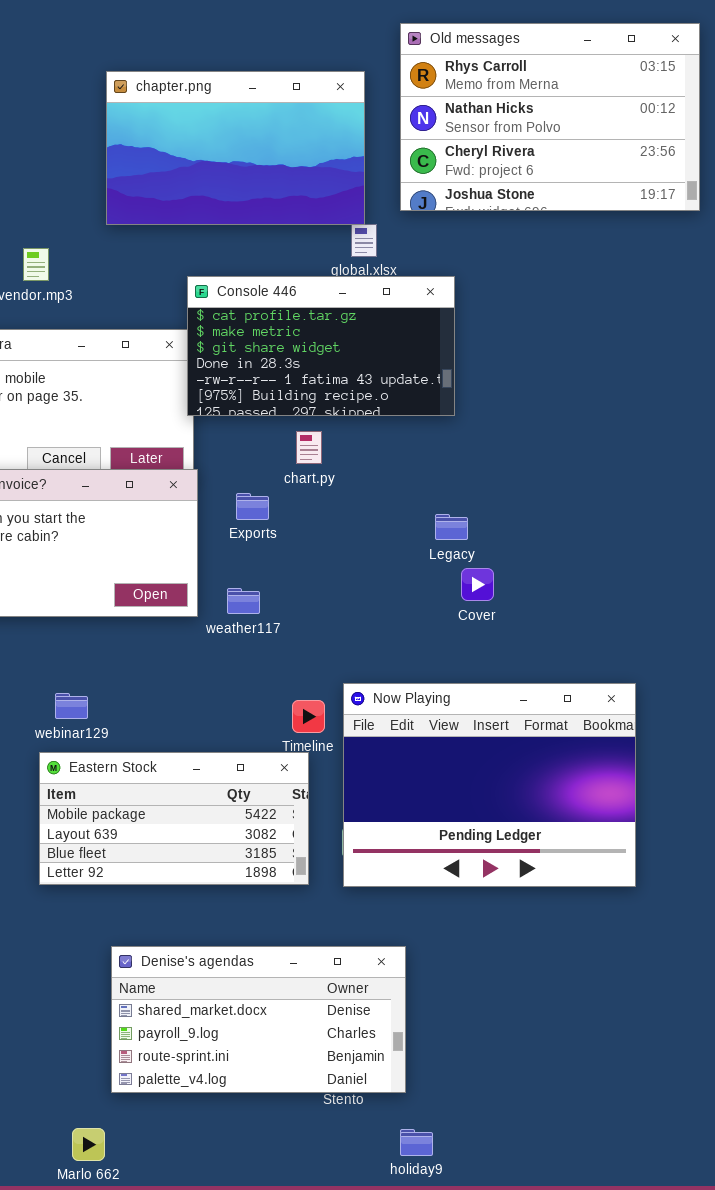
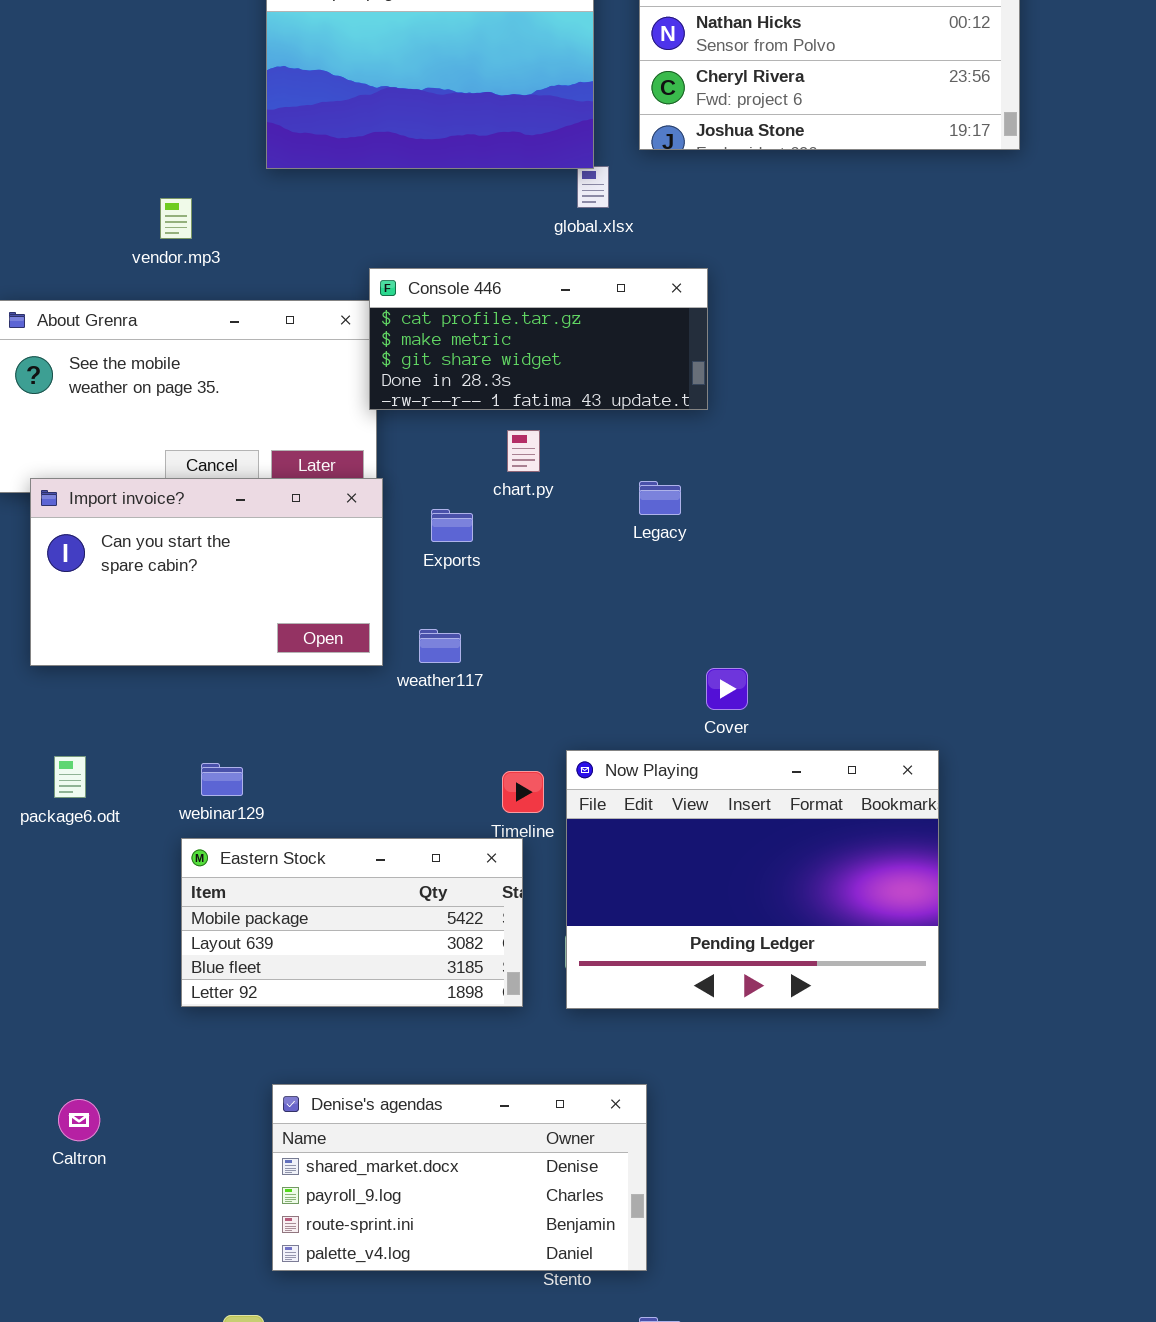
Console 446: [187,276,455,416] -> [369,268,708,410], resized
Legacy: [435,514,468,540] -> [639,481,681,515], moved
Cover: [461,568,494,601] -> [706,668,748,710], moved

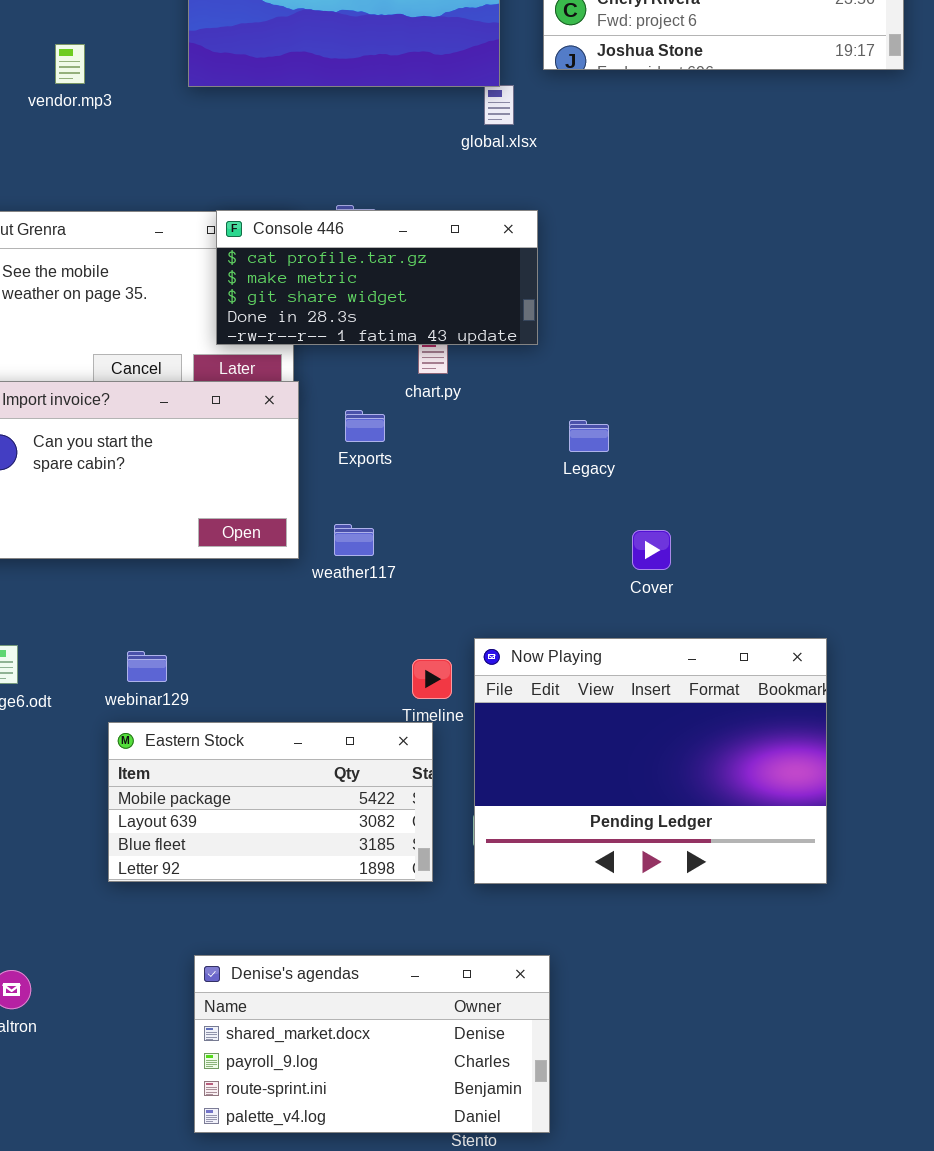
vendor.mp3: [160,198,192,239] -> [55,44,85,84], moved
Console 446: [369,268,708,410] -> [216,210,538,345], moved
Legacy: [639,481,681,515] -> [569,420,609,452], moved
Cover: [706,668,748,710] -> [632,530,671,570], moved

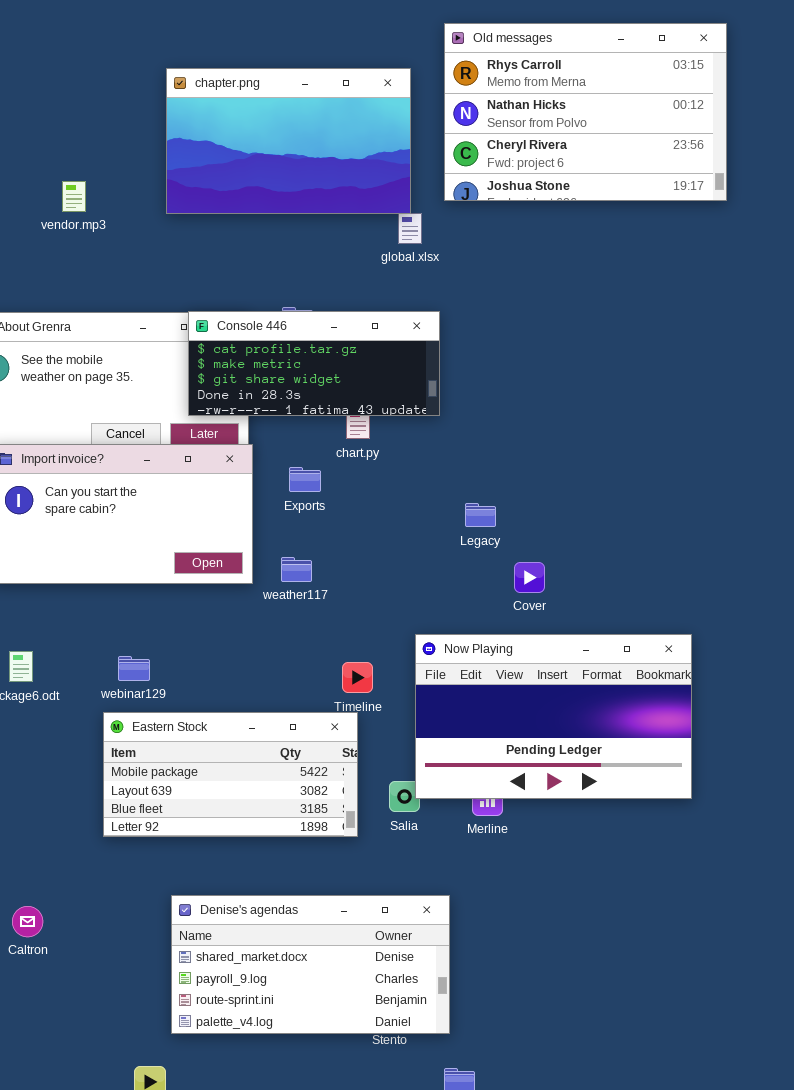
Legacy: [569,420,609,452] -> [465,503,496,527], moved
Now Playing: [474,638,827,884] -> [415,634,692,799], moved, resized

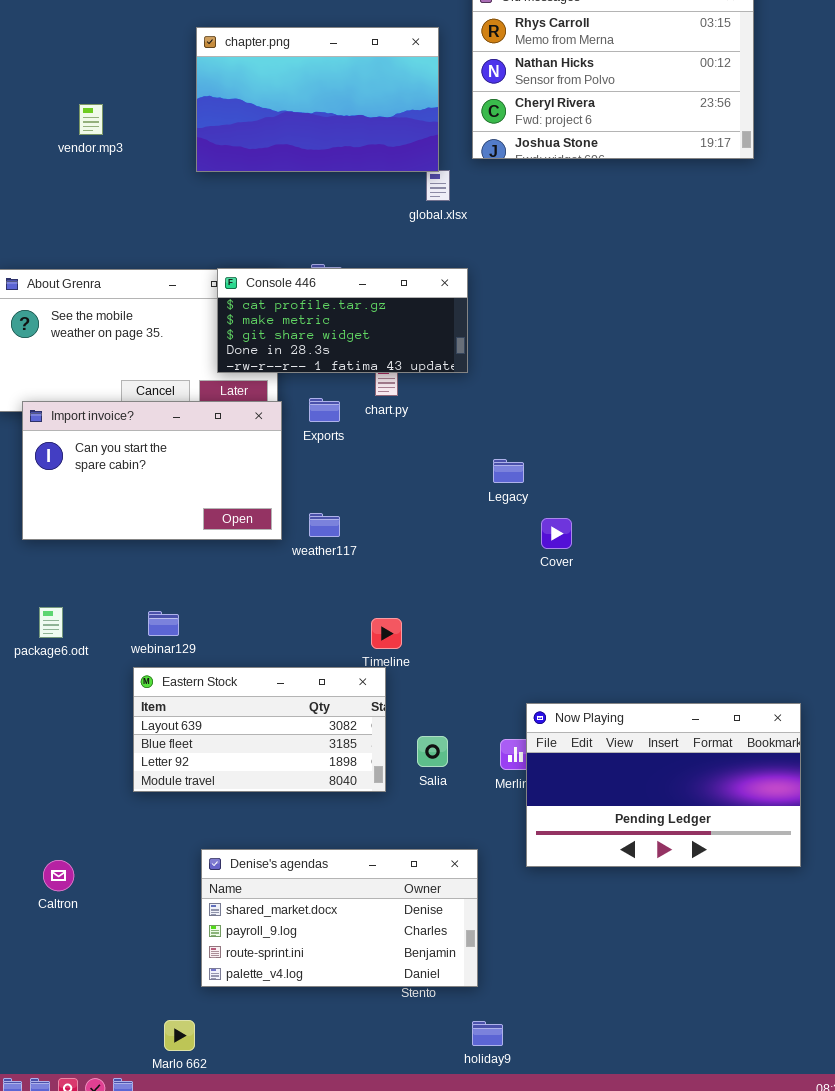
vendor.mp3: [62,181,86,212] -> [79,104,103,135], moved
Exports: [289,467,321,492] -> [309,398,340,422], moved
Now Playing: [415,634,692,799] -> [526,703,801,867], moved
Eastern Stock: [103,712,358,837] -> [133,667,386,792], scrolled down 1 row

